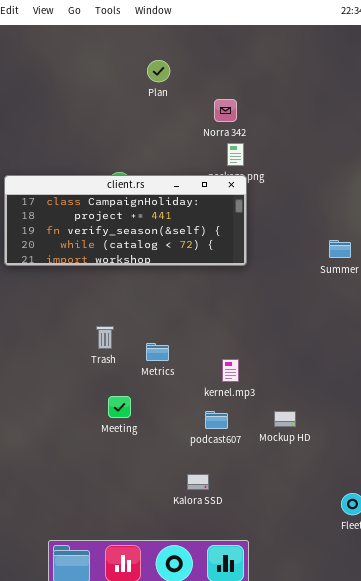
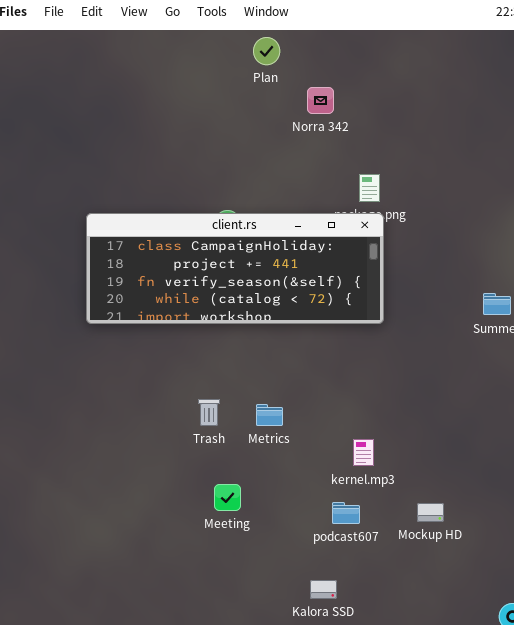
Plan: [147,60,170,82] -> [253,37,280,65], moved
Norra 342: [214,99,237,122] -> [307,87,334,114], moved
Metrics: [146,343,169,361] -> [256,404,283,426], moved

